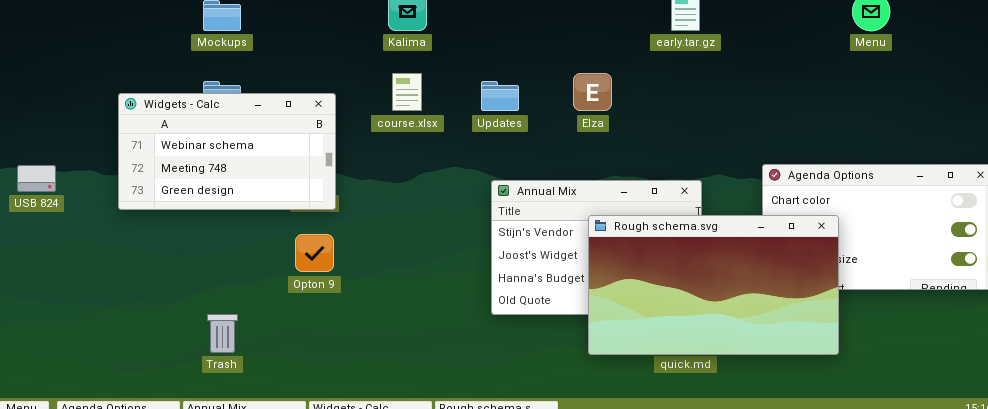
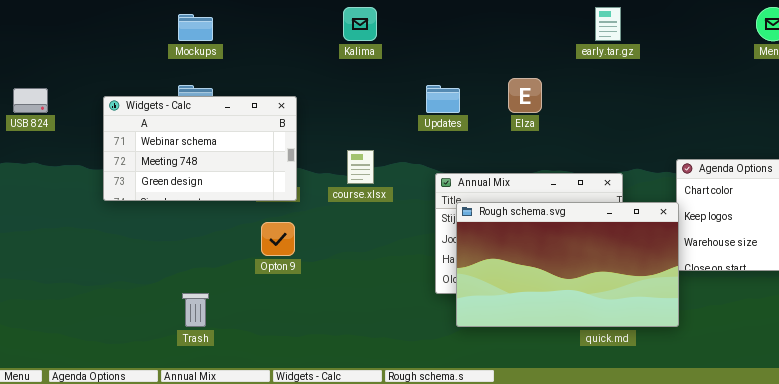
course.xlsx: [392,73,422,111] -> [347,150,374,184], moved
USB 824: [17,165,56,192] -> [13,88,48,113], moved
Rough schema.svg: [588,215,839,355] -> [456,202,679,327], moved

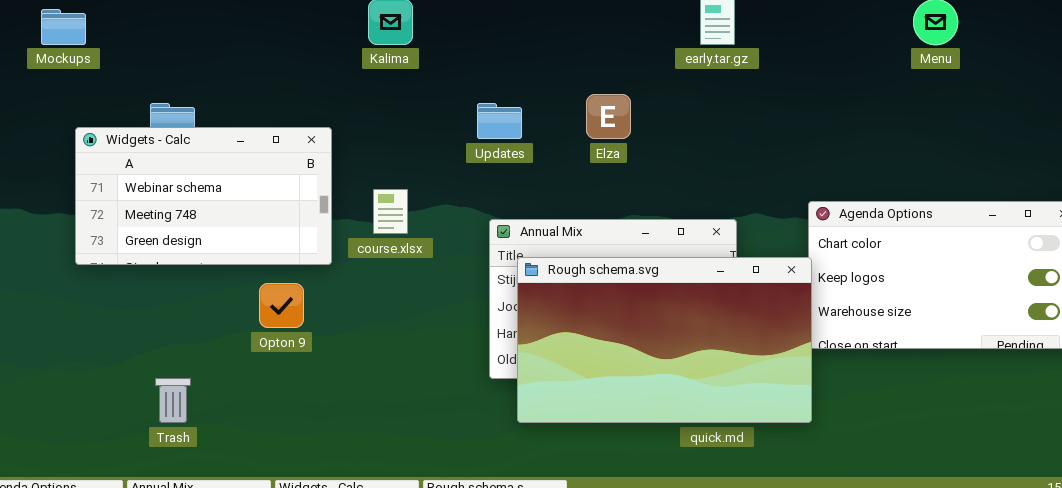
Mockups: [178,14,213,41] -> [41,9,86,45], moved
Widgets - Calc: [103,96,297,201] -> [75,127,332,265], moved

